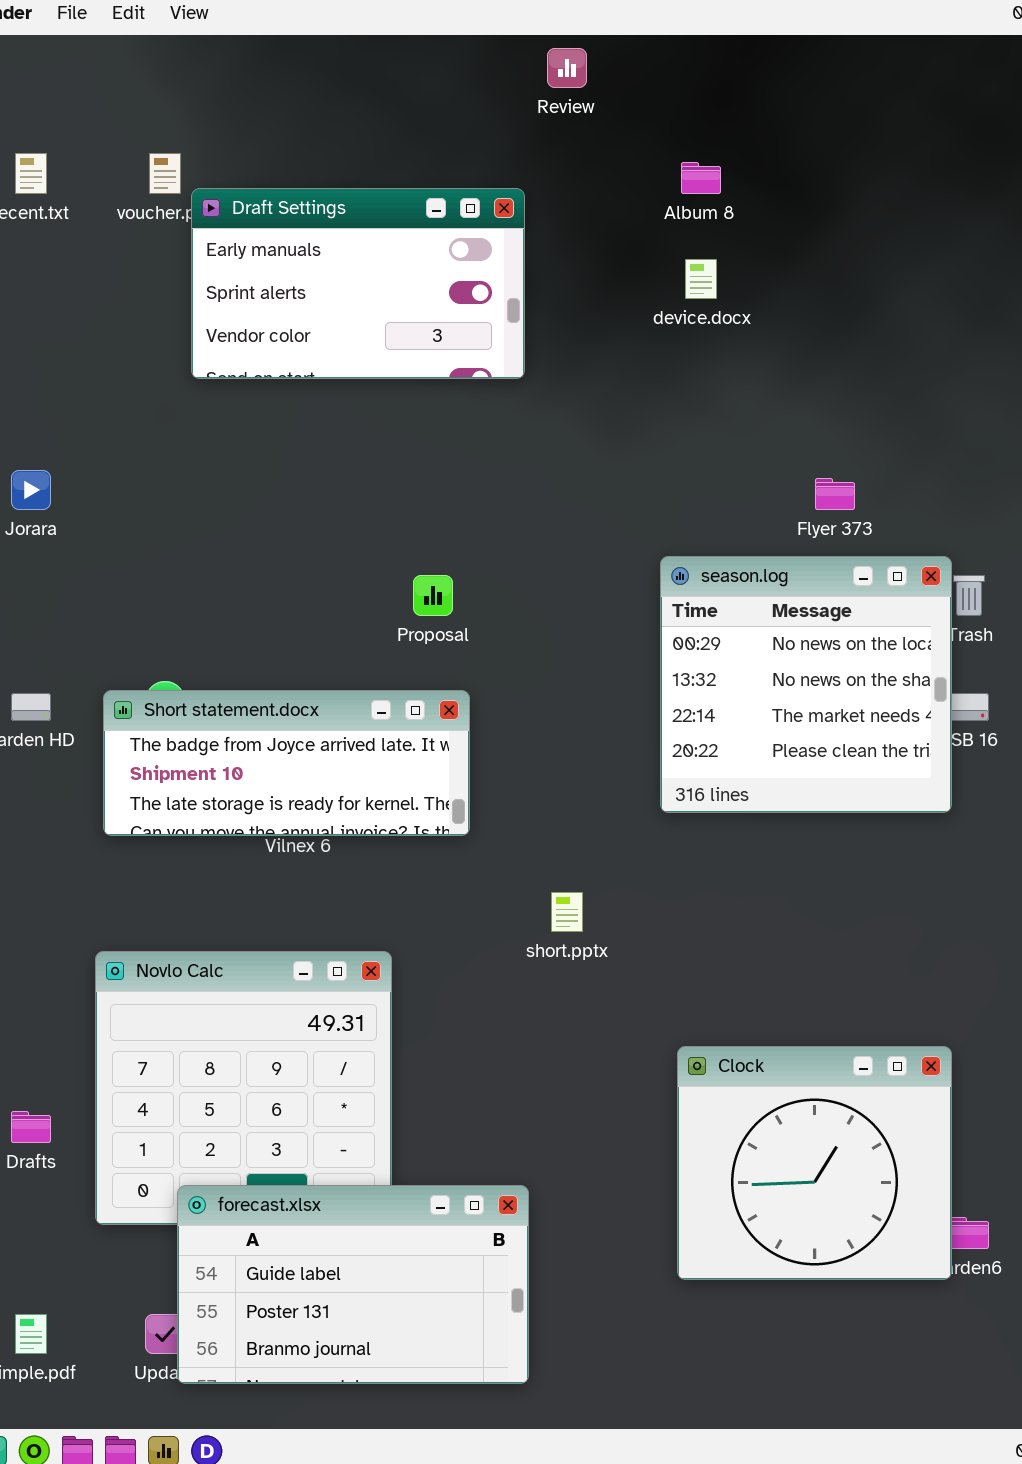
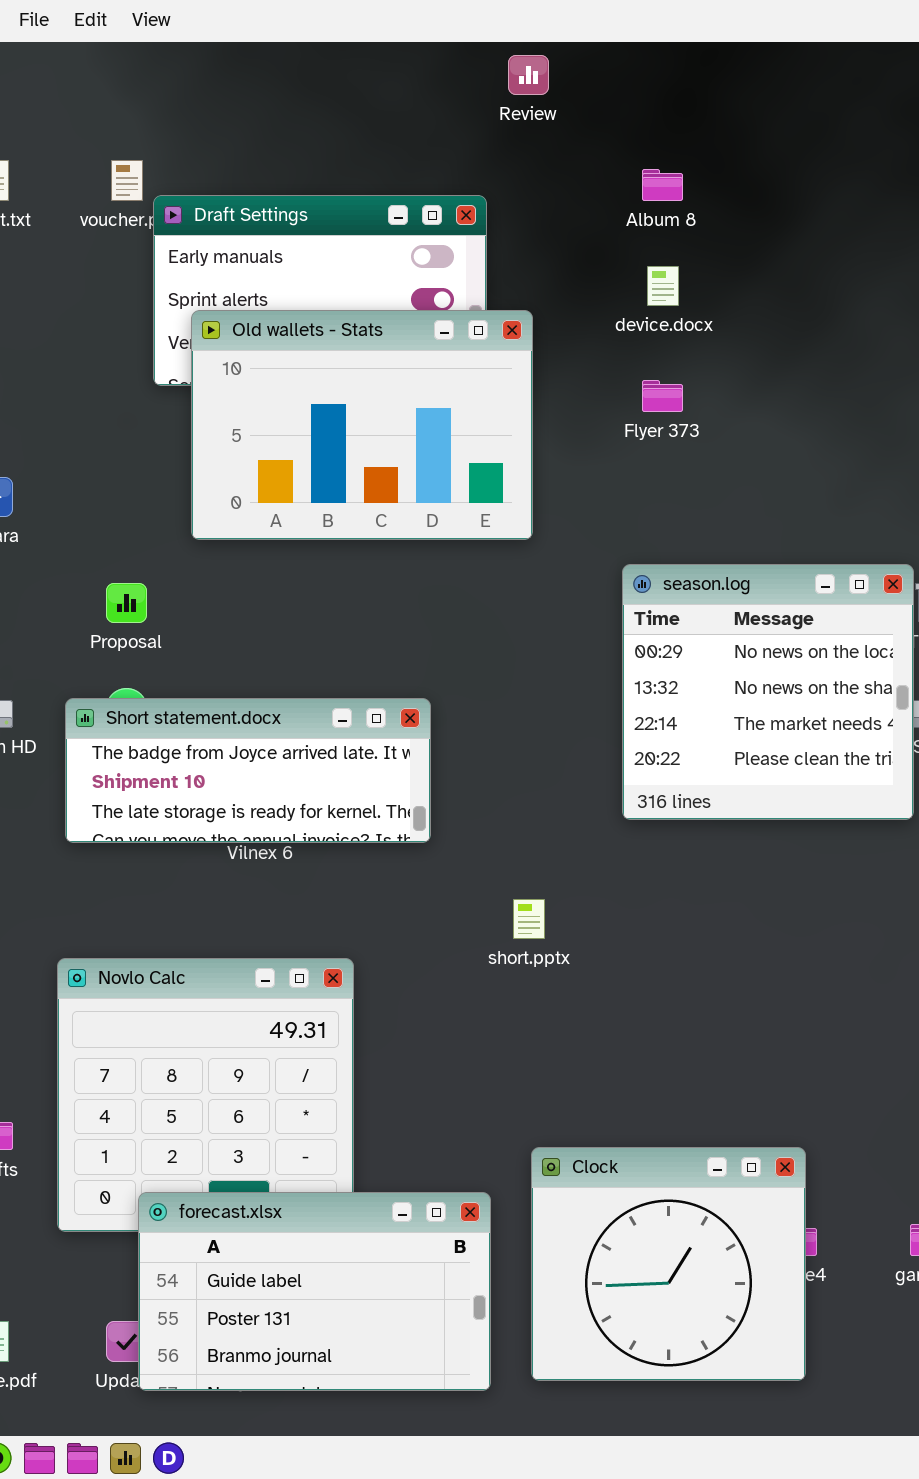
Old wallets - Stats: none -> [191,310,533,540], opened
Flyer 373: [815,478,855,510] -> [642,380,683,412], moved
Proposal: [413,575,453,616] -> [106,583,147,623], moved
Clock: [677,1046,952,1280] -> [531,1147,806,1381], moved

